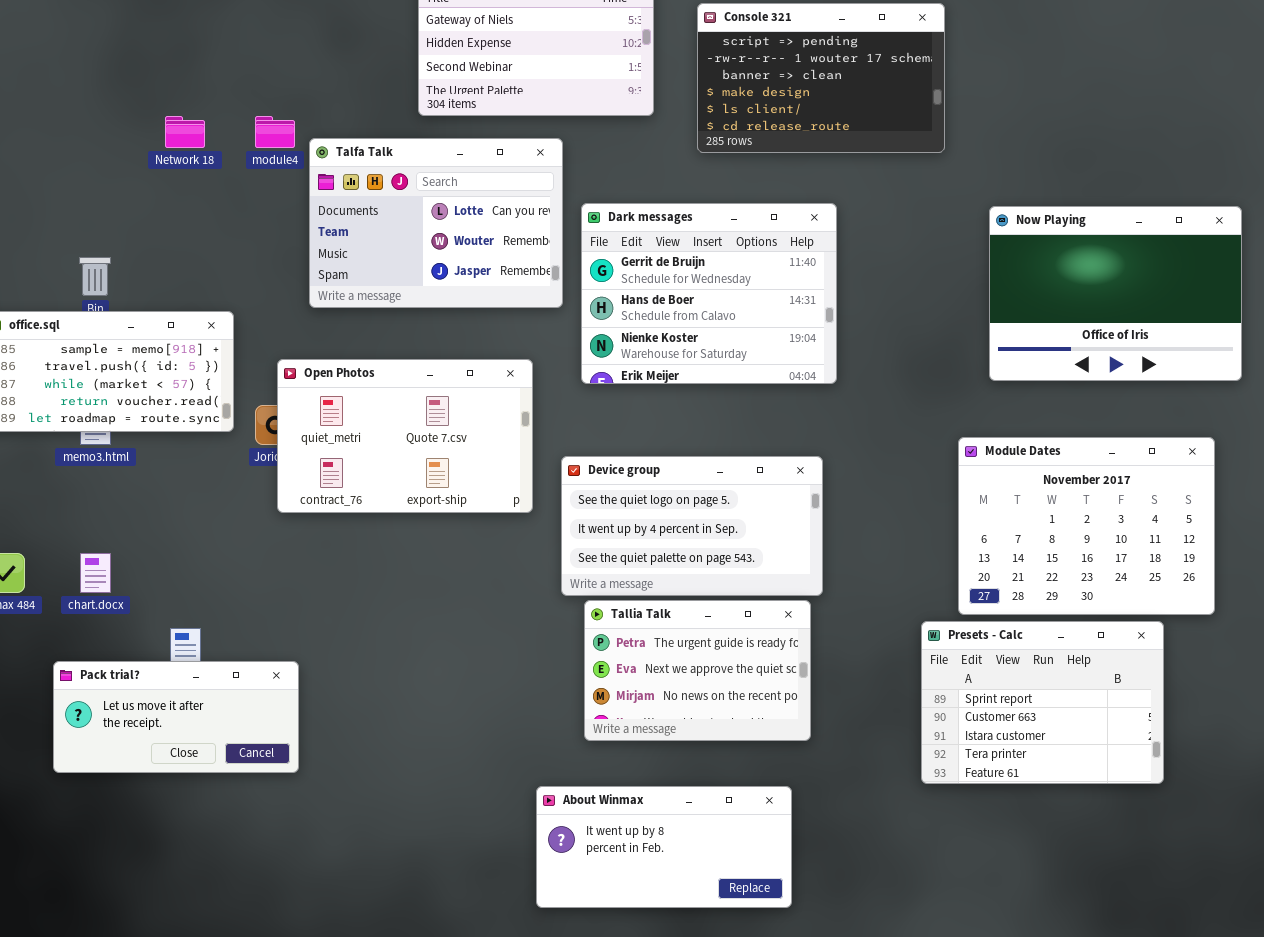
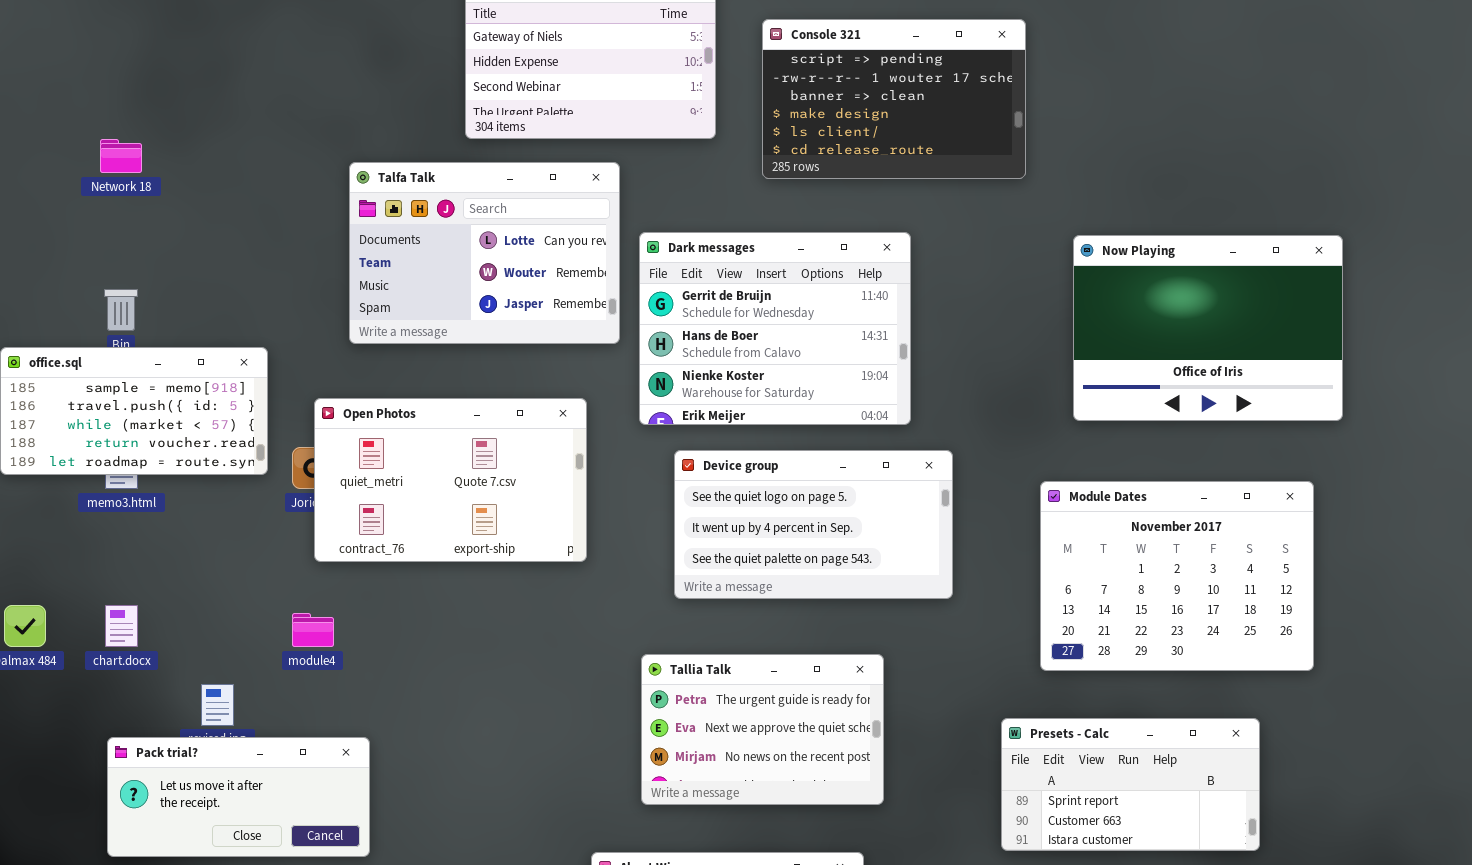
Network 18: [165,116,205,148] -> [100,139,142,173], moved
module4: [255,116,295,148] -> [292,613,334,647], moved
Device group: [561,456,823,596] -> [674,450,953,599], moved
Presets - Calc: [921,621,1164,784] -> [1001,718,1260,851], resized
Pack trial?: [53,661,299,773] -> [107,737,370,857], moved

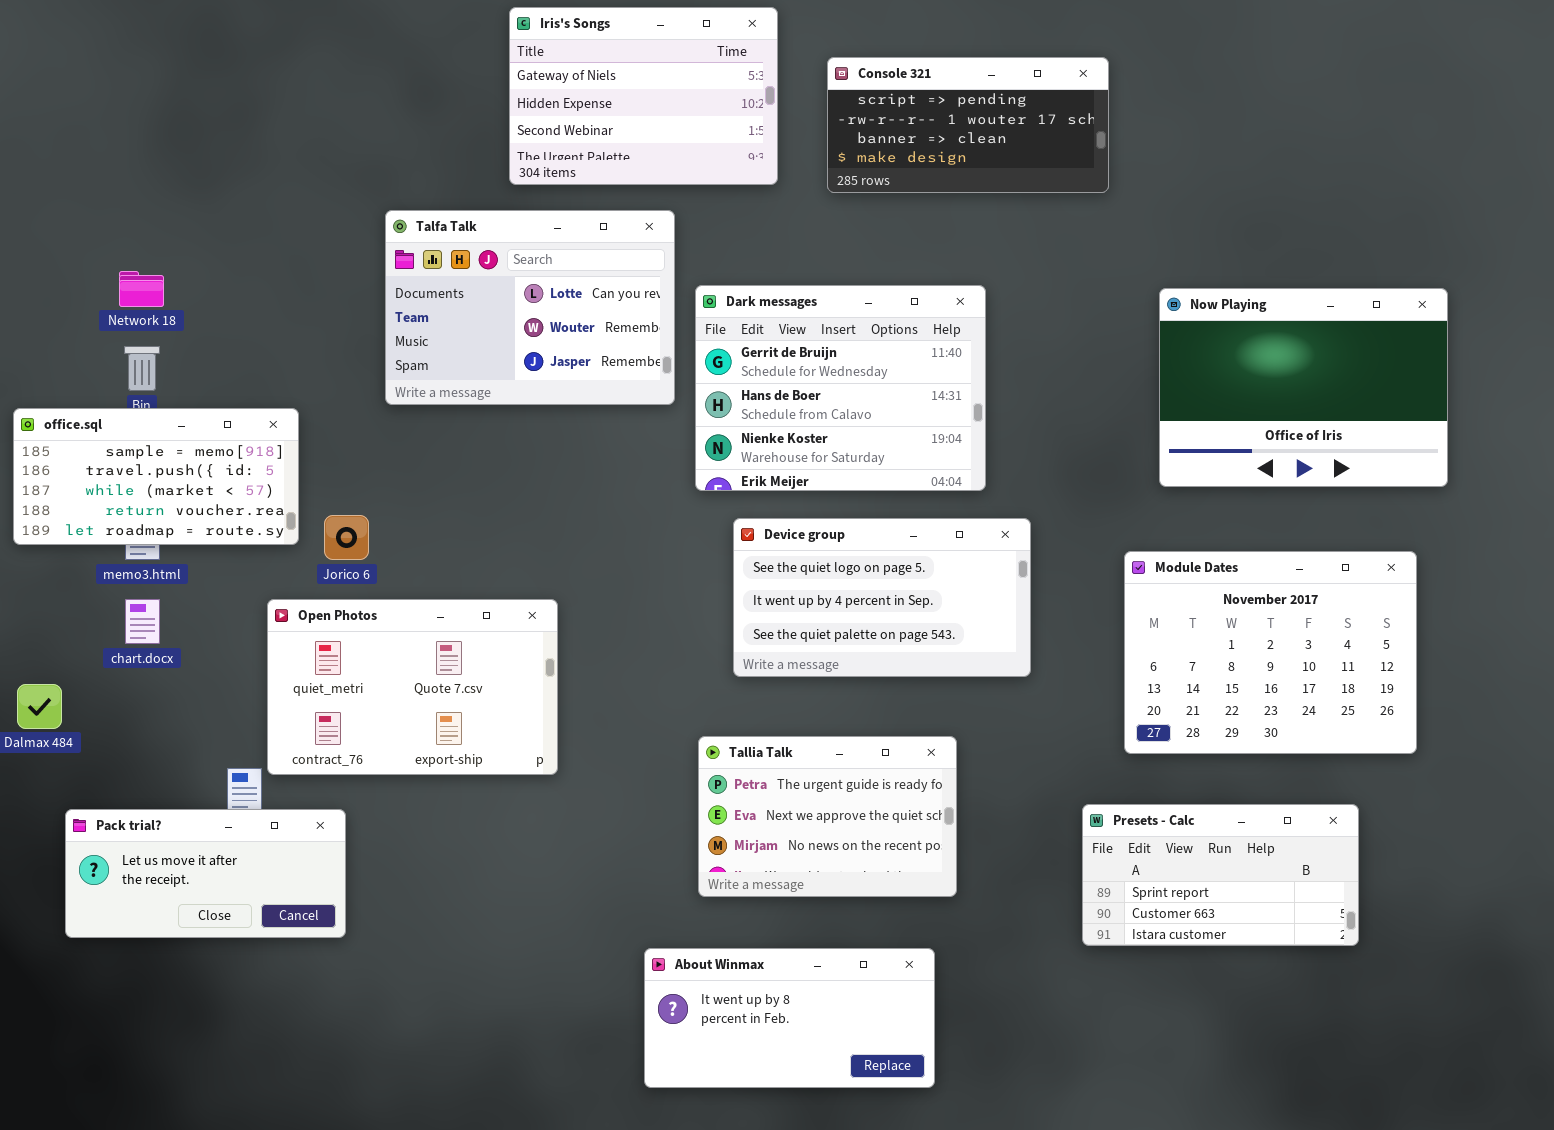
Console 321: [762,19,1026,179] -> [827,57,1109,193], resized
Network 18: [100,139,142,173] -> [119,271,164,307], moved
Open Photos: [314,398,587,562] -> [267,599,558,775], moved
chart.docx: [105,605,138,647] -> [125,599,160,644], moved
Pack trial?: [107,737,370,857] -> [65,809,346,938], moved

